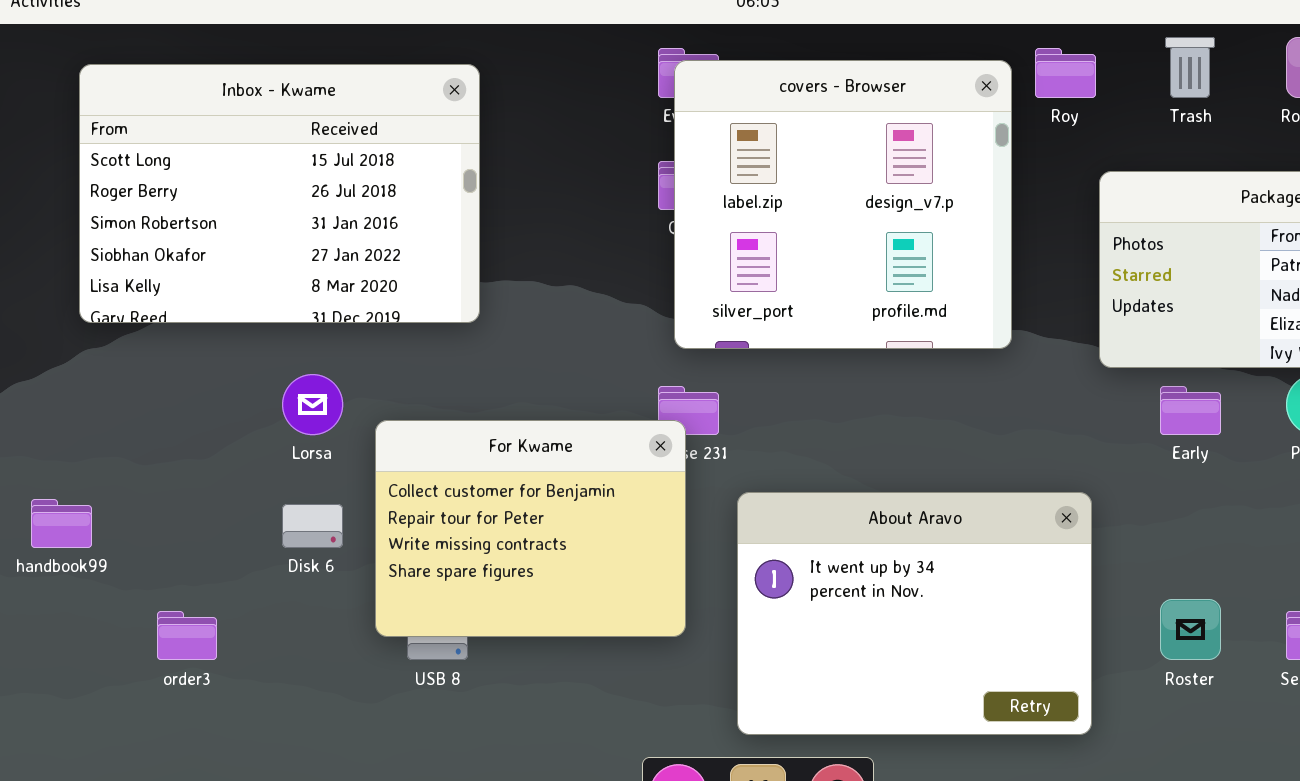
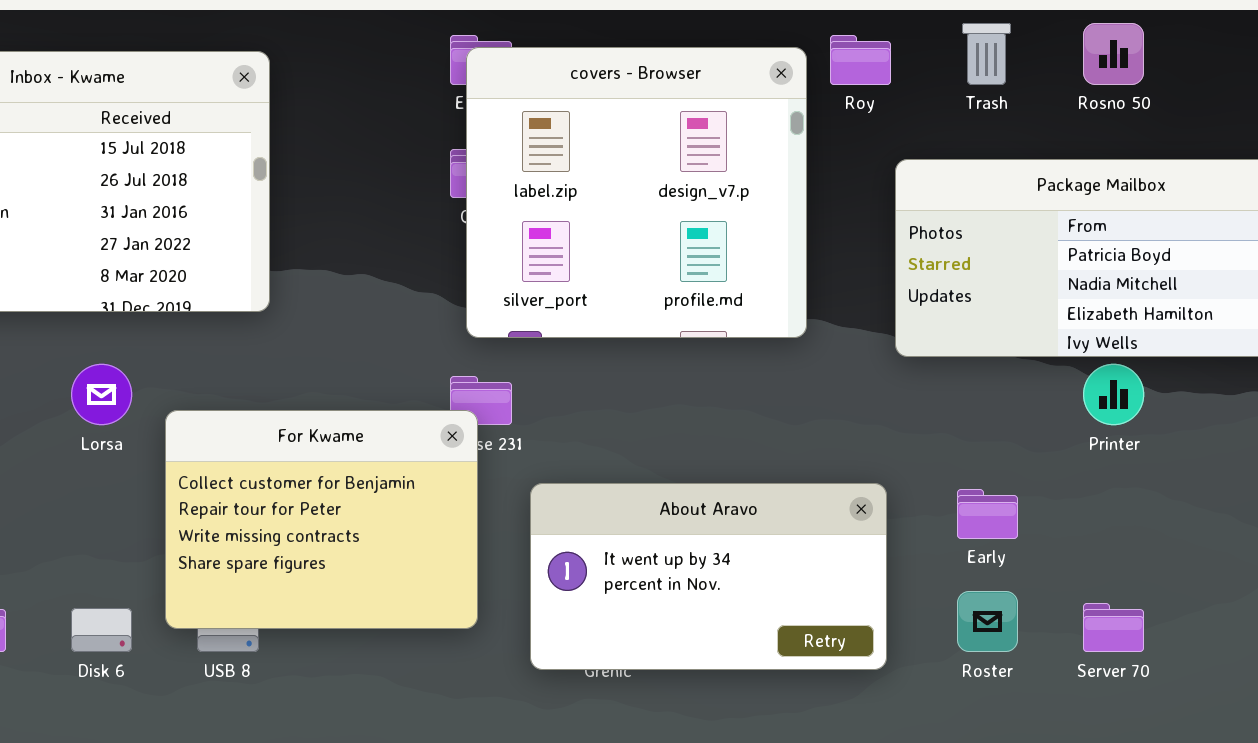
Early: [1160,386,1221,435] -> [957,489,1018,539], moved
About Aravo: [737,492,1092,735] -> [530,483,887,670], resized
Disk 6: [282,504,343,548] -> [71,608,132,652], moved

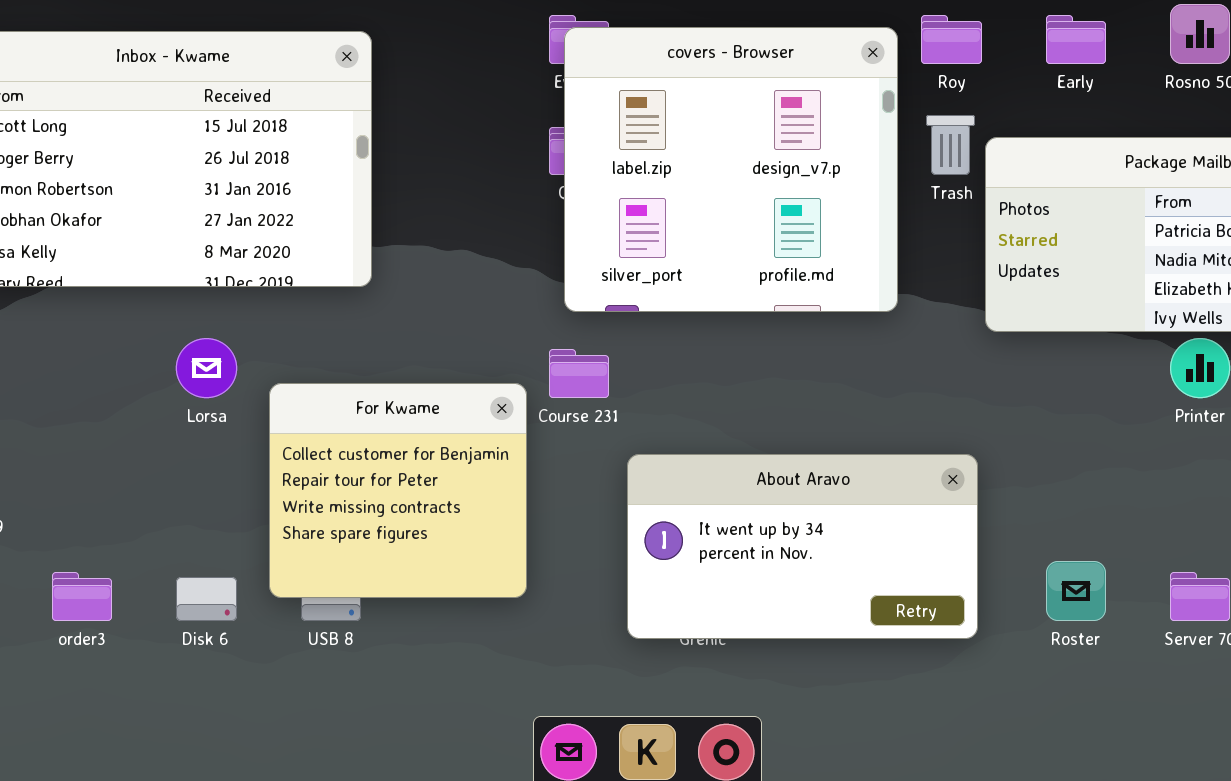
Trash: [962,23,1011,85] -> [926,115,975,175], moved
For Kwame: [165,410,478,629] -> [269,383,527,598], resized
Early: [957,489,1018,539] -> [1046,15,1106,64], moved

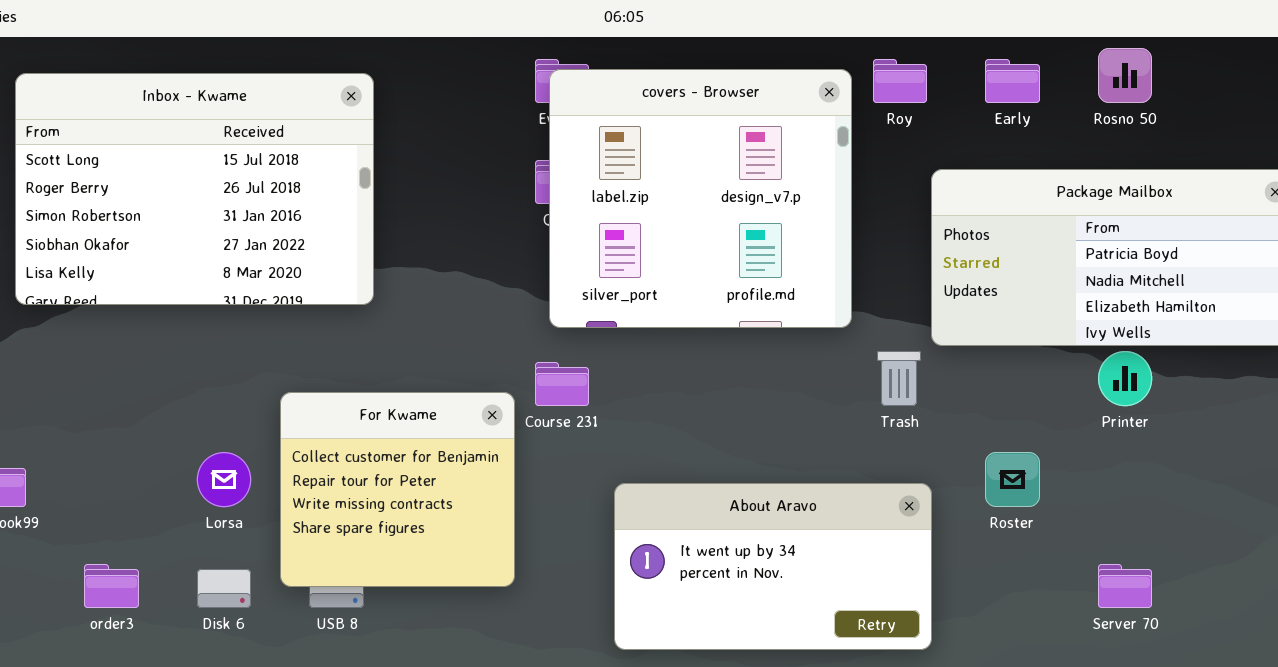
Trash: [926,115,975,175] -> [877,351,921,406], moved
Lorsa: [176,338,237,398] -> [197,452,251,507], moved
About Aravo: [627,454,978,639] -> [614,483,932,650], moved
Roster: [1046,561,1106,621] -> [985,452,1040,507], moved

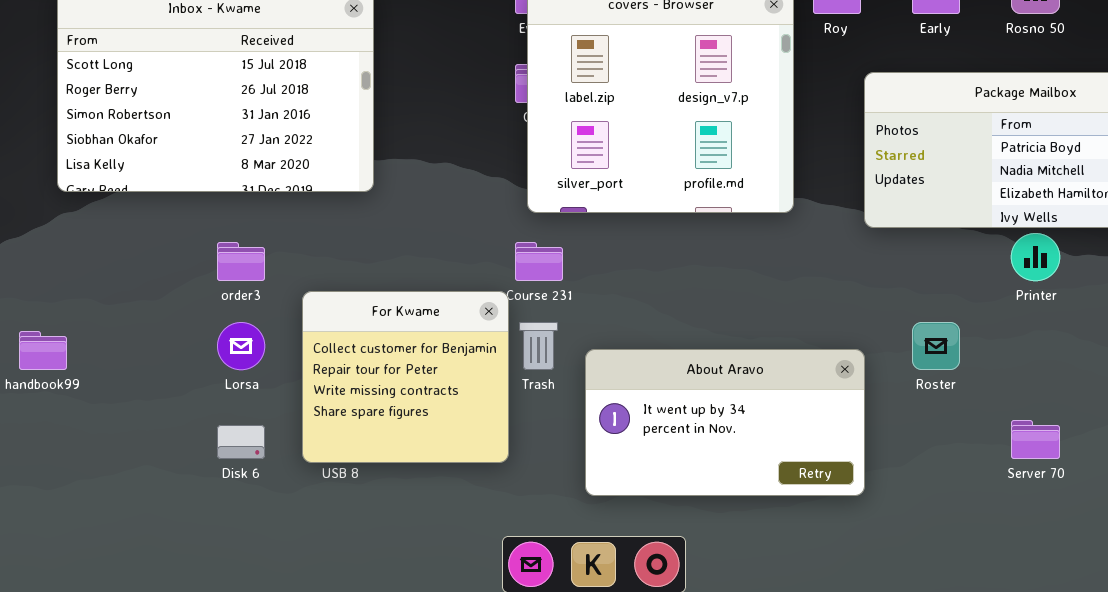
Trash: [877,351,921,406] -> [519,322,558,370], moved
For Kwame: [280,392,515,587] -> [302,291,509,463], moved
order3: [84,564,139,608] -> [217,242,265,281], moved

